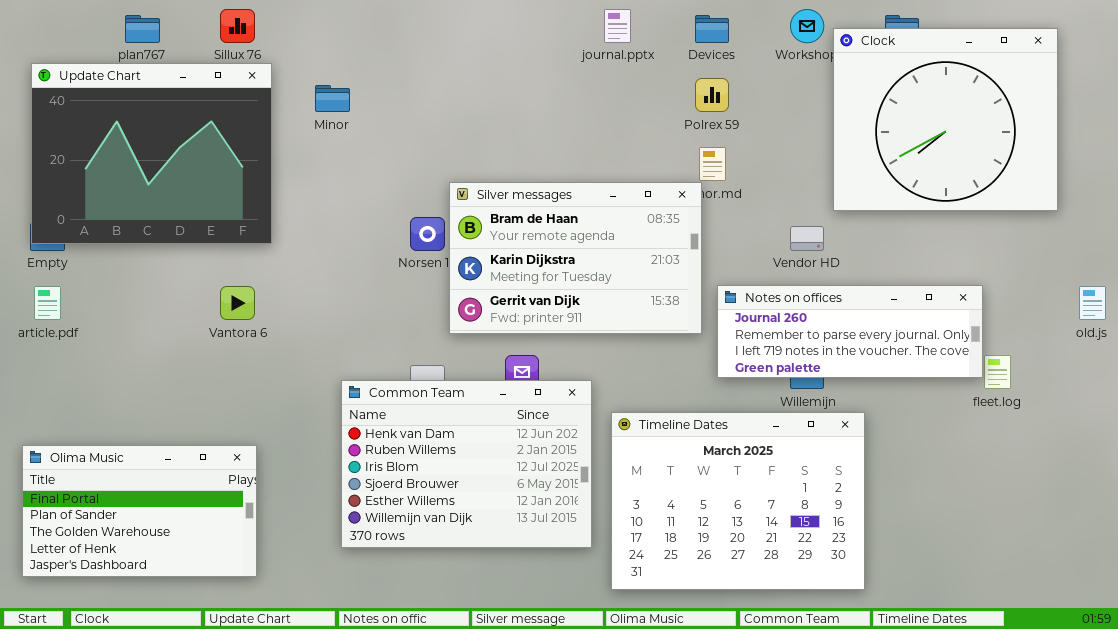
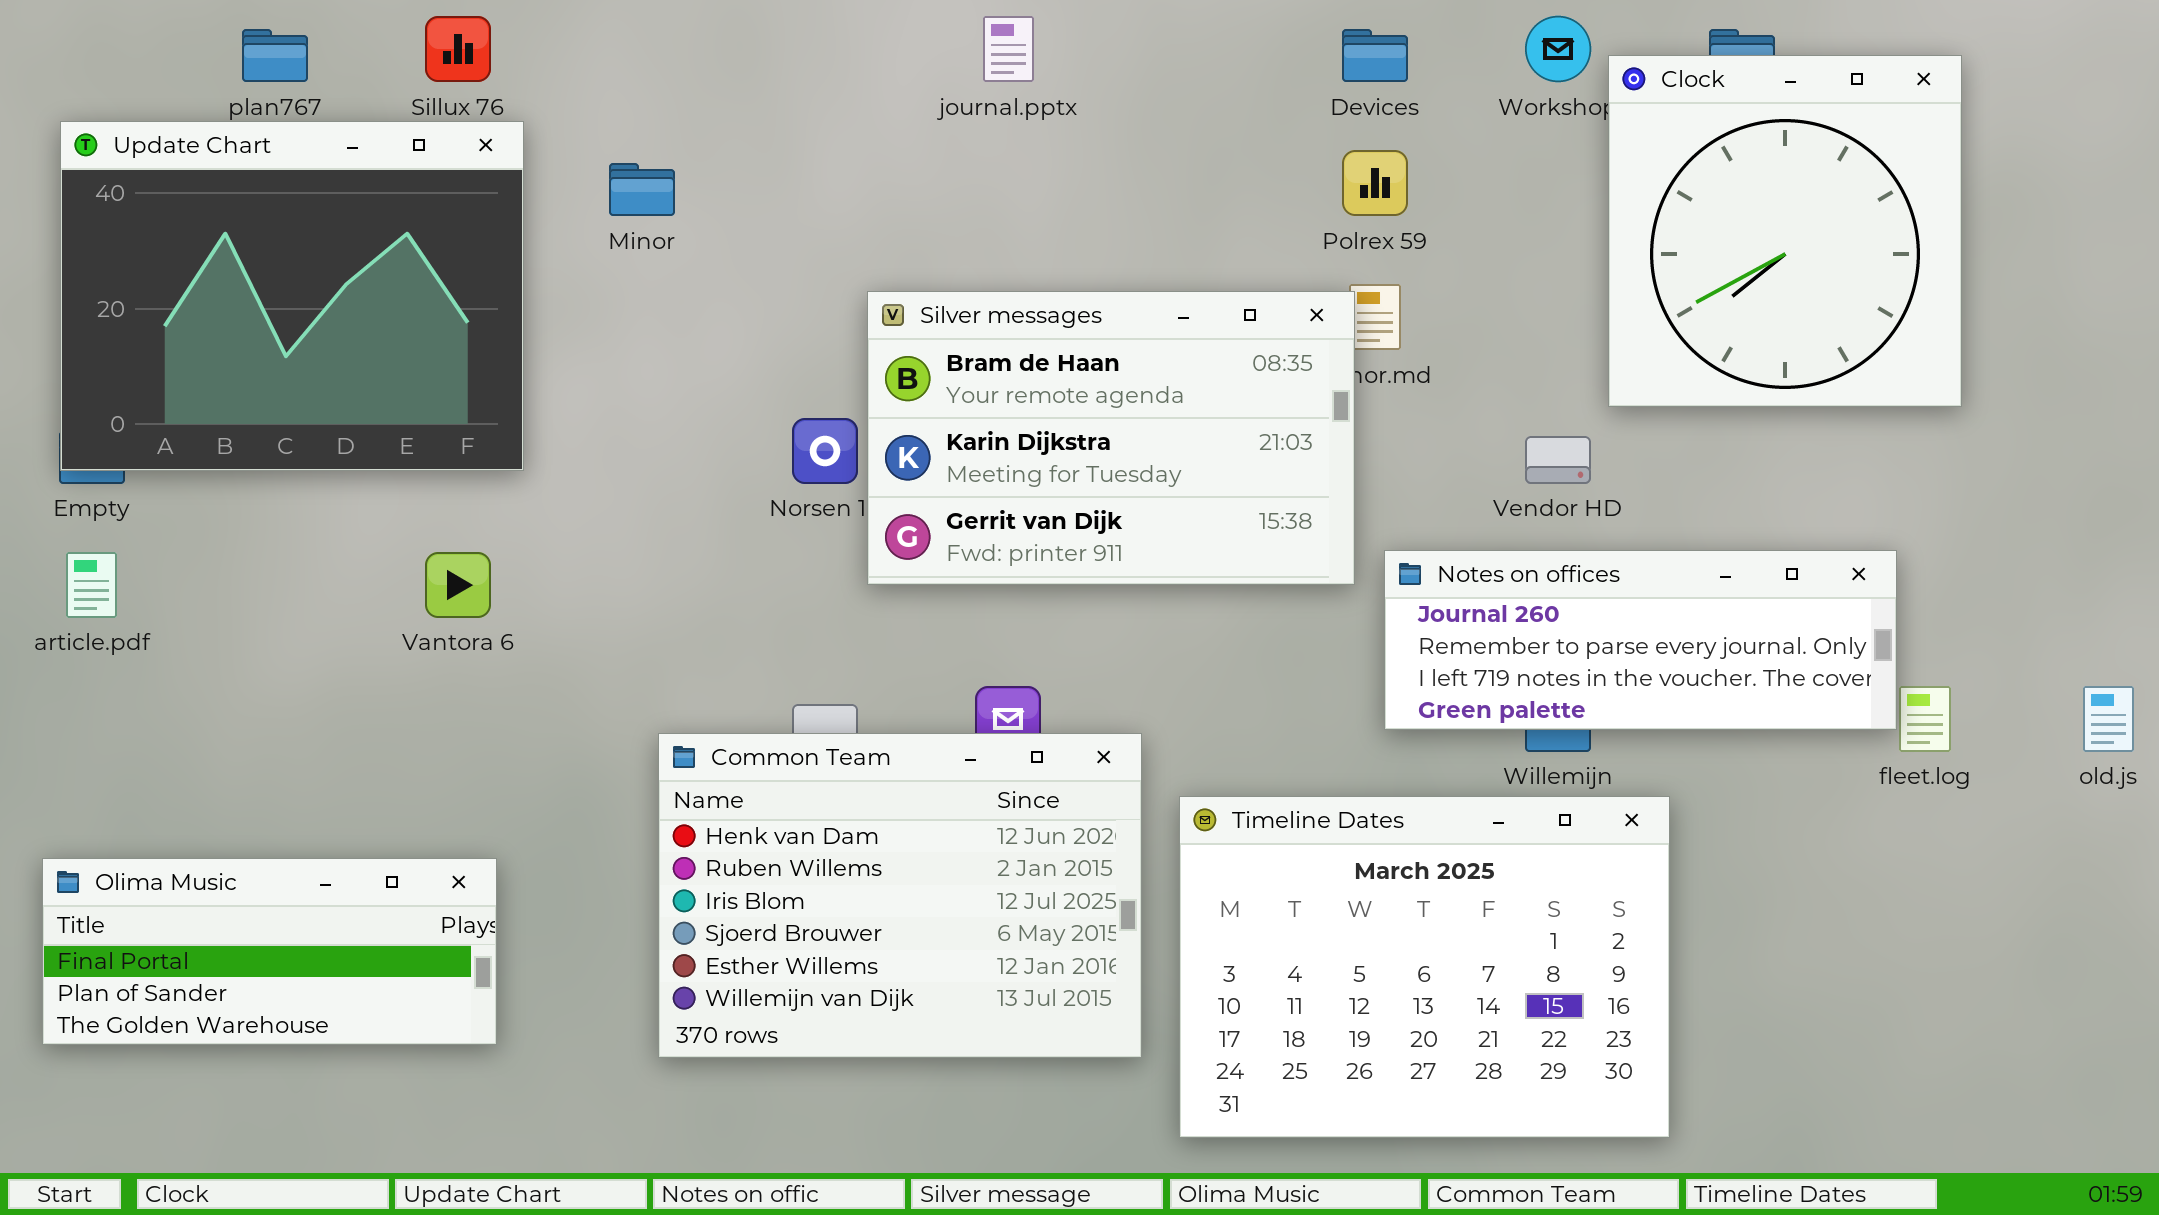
journal.pptx: [604,9,631,43] -> [983,16,1034,82], moved
Clock: [833,28,1058,211] -> [1608,55,1962,407], resized
Silver messages: [449,182,702,334] -> [867,291,1355,585], moved
old.js: [1079,286,1106,320] -> [2083,686,2134,752], moved
Olima Music: [22,445,257,577] -> [42,858,497,1045], resized

